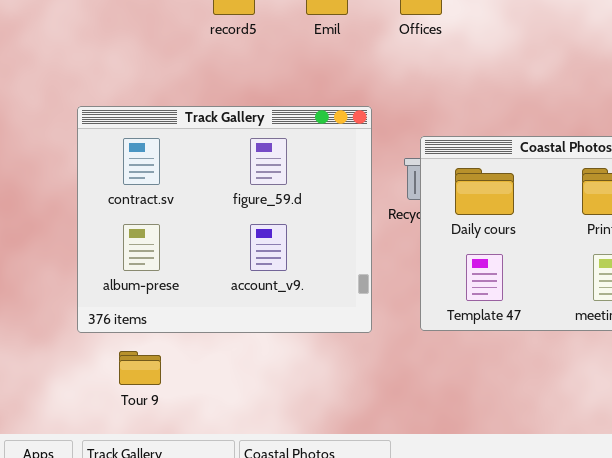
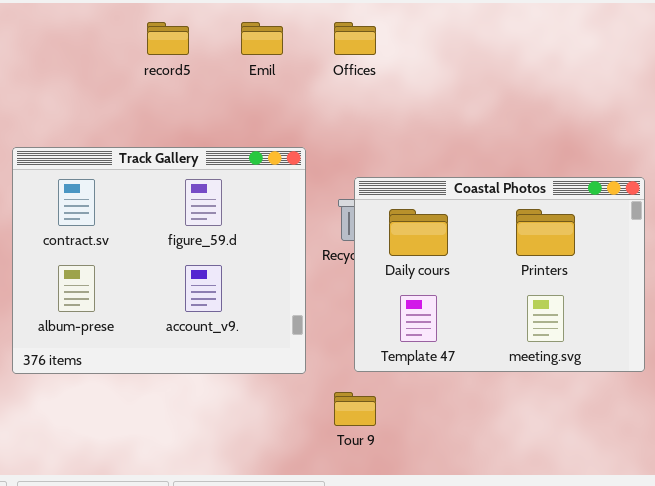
Tour 9: [119,351,161,385] -> [334,392,376,426], moved

